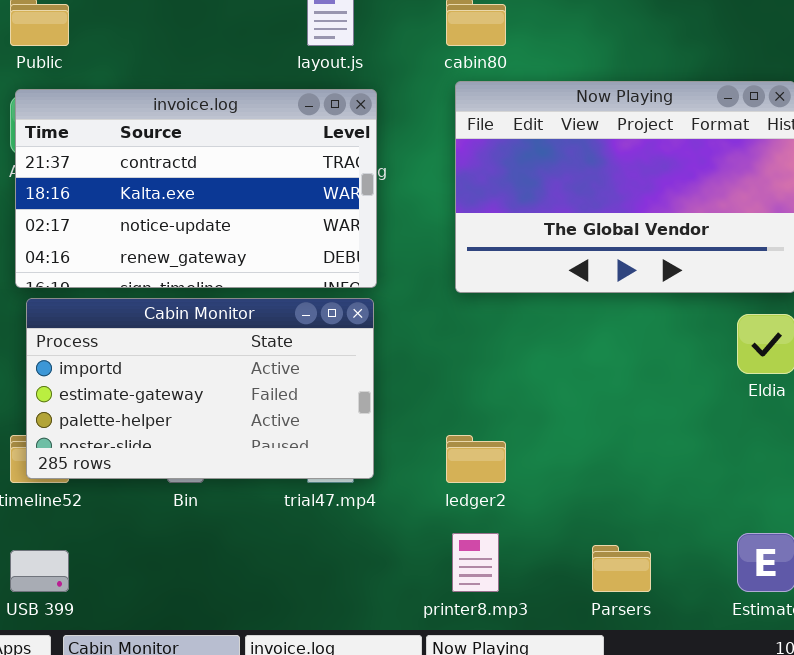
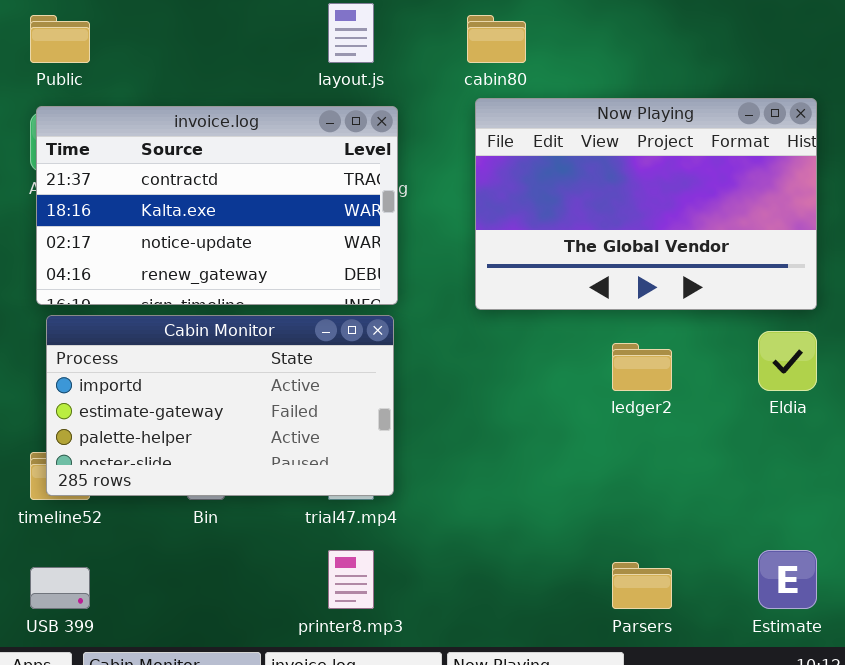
ledger2: [446,435,506,483] -> [612,343,672,391], moved
printer8.mp3: [452,533,499,592] -> [328,550,374,609], moved

